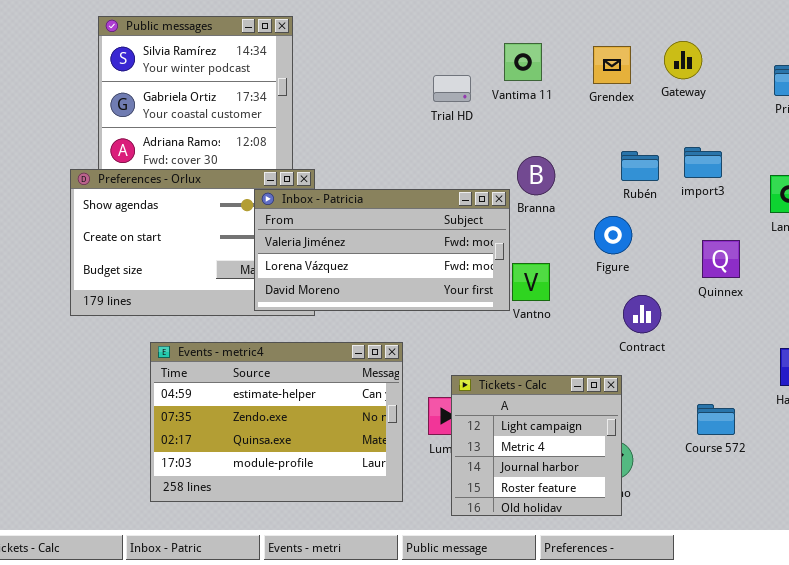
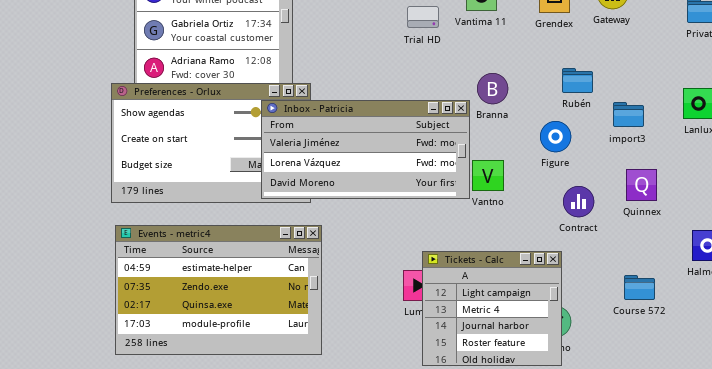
import3: [684,147,722,178] -> [613,102,644,127], moved
Quinnex: [702,240,740,278] -> [626,169,657,201], moved
Events - metric4: [150,342,403,502] -> [115,225,322,355], moved

